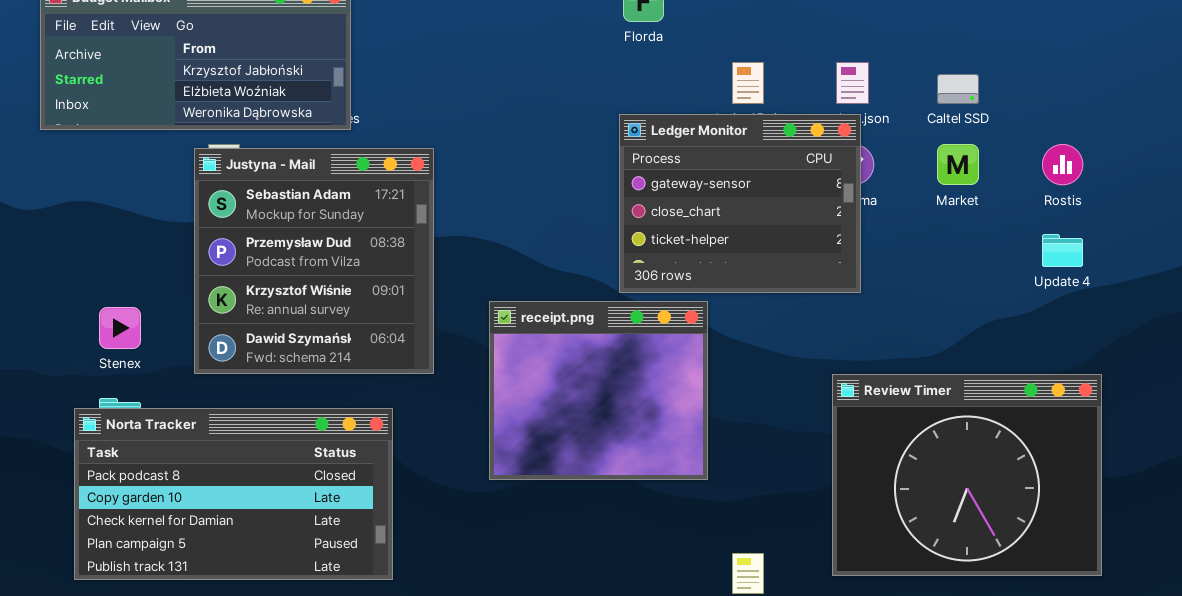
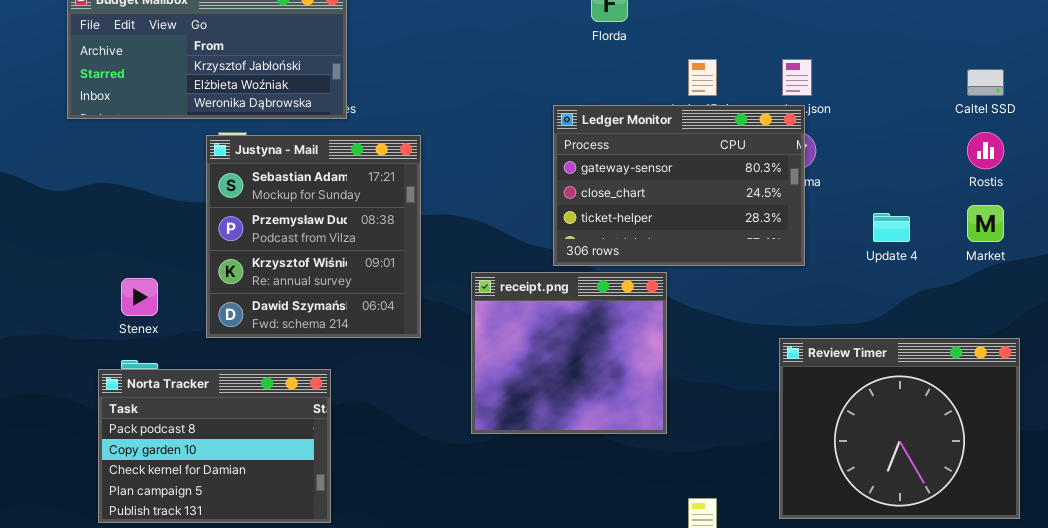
Caltel SSD: [937,74,979,104] -> [967,69,1004,96], moved
Ledger Monitor: [619,114,861,293] -> [553,105,805,266], resized
Market: [937,144,979,185] -> [967,205,1004,242], moved
Update 4: [1042,234,1083,267] -> [873,213,910,242], moved
Norta Tracker: [74,408,393,580] -> [98,369,331,523], resized

